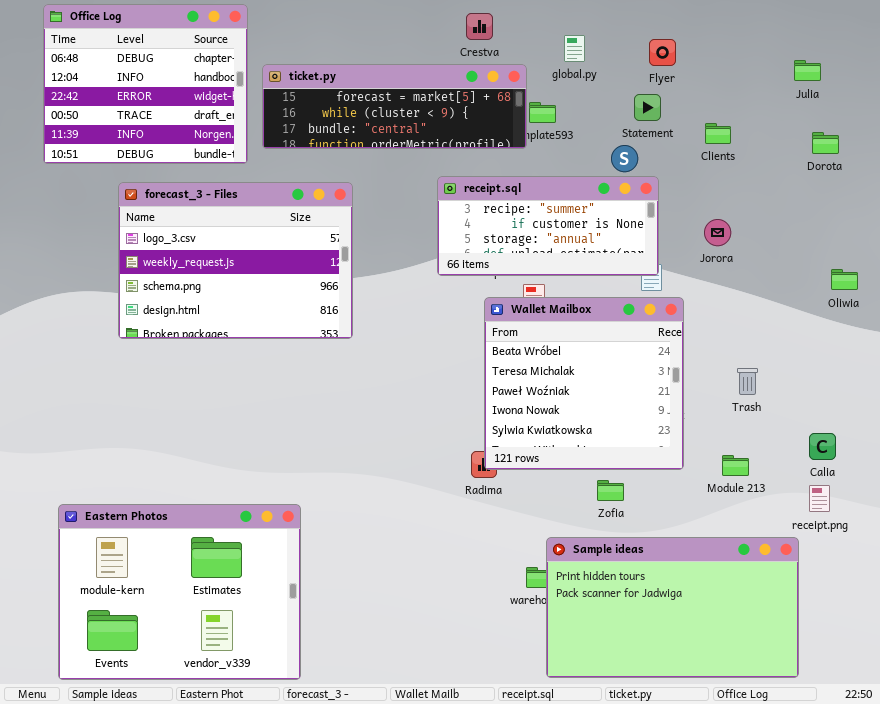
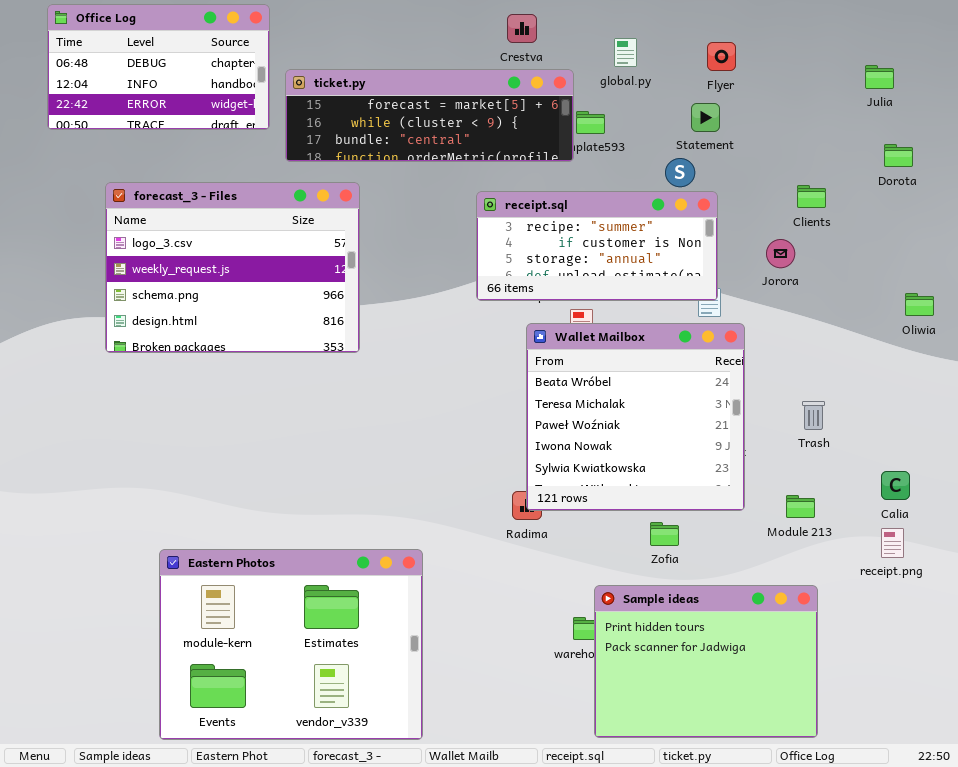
Office Log: [43,4,248,164] -> [47,4,270,130], resized
Clients: [705,123,731,144] -> [797,185,826,208], moved
forecast_3 - Files: [118,182,353,339] -> [105,182,360,353], moved
Eastern Photos: [58,504,301,680] -> [159,549,423,740], moved
Sample ideas: [546,537,799,678] -> [594,585,818,738], resized

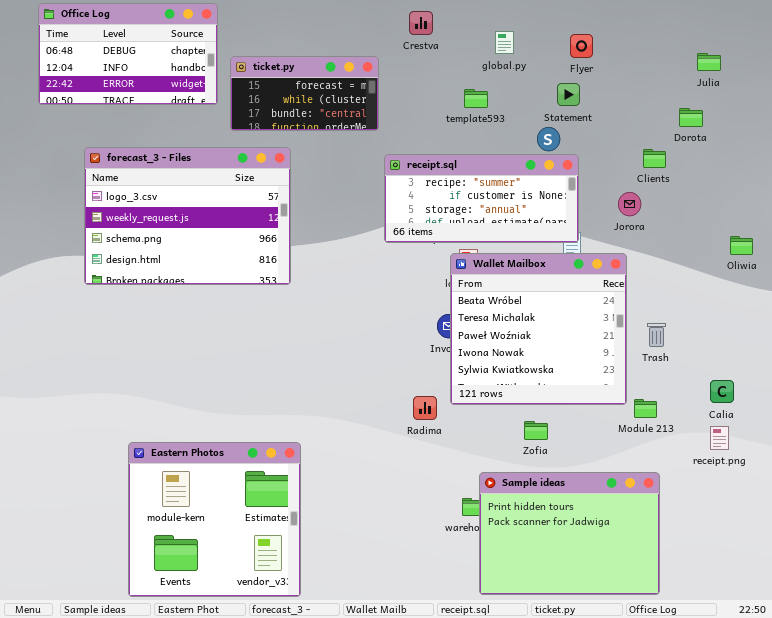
ticket.py: [285,69,574,162] -> [230,56,379,131], resized
Dorota: [884,144,913,167] -> [679,108,703,127], moved
Wallet Mailbox: [526,323,745,511] -> [450,253,627,405], moved
Eastern Photos: [159,549,423,740] -> [128,442,301,597], resized

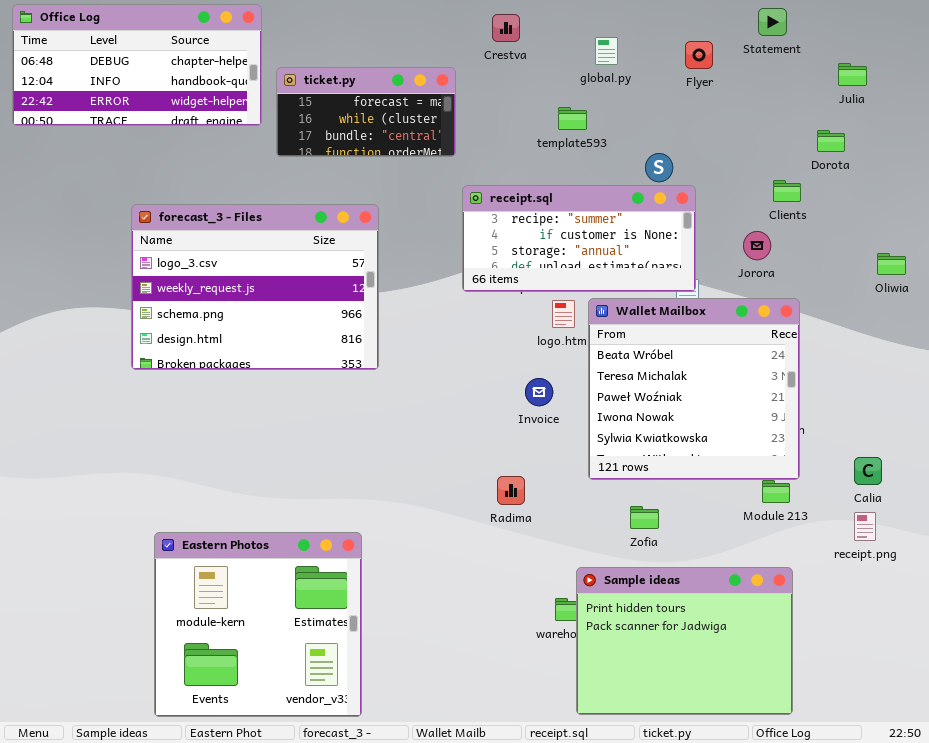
Office Log: [38,3,218,105] -> [12,4,262,126], resized
Statement: [557,83,580,106] -> [758,8,787,36], moved
forecast_3 - Files: [84,147,291,285] -> [131,204,379,370], moved
Oliwia: [730,236,753,255] -> [877,253,906,275], moved
Wallet Mailbox: [450,253,627,405] -> [588,298,800,480], moved

